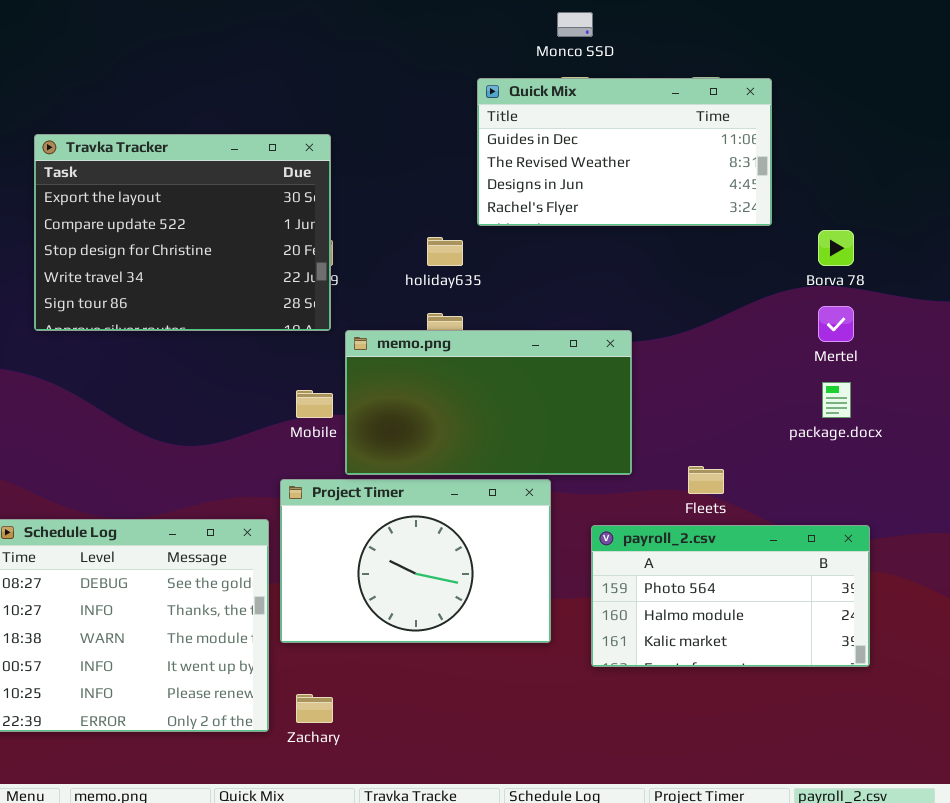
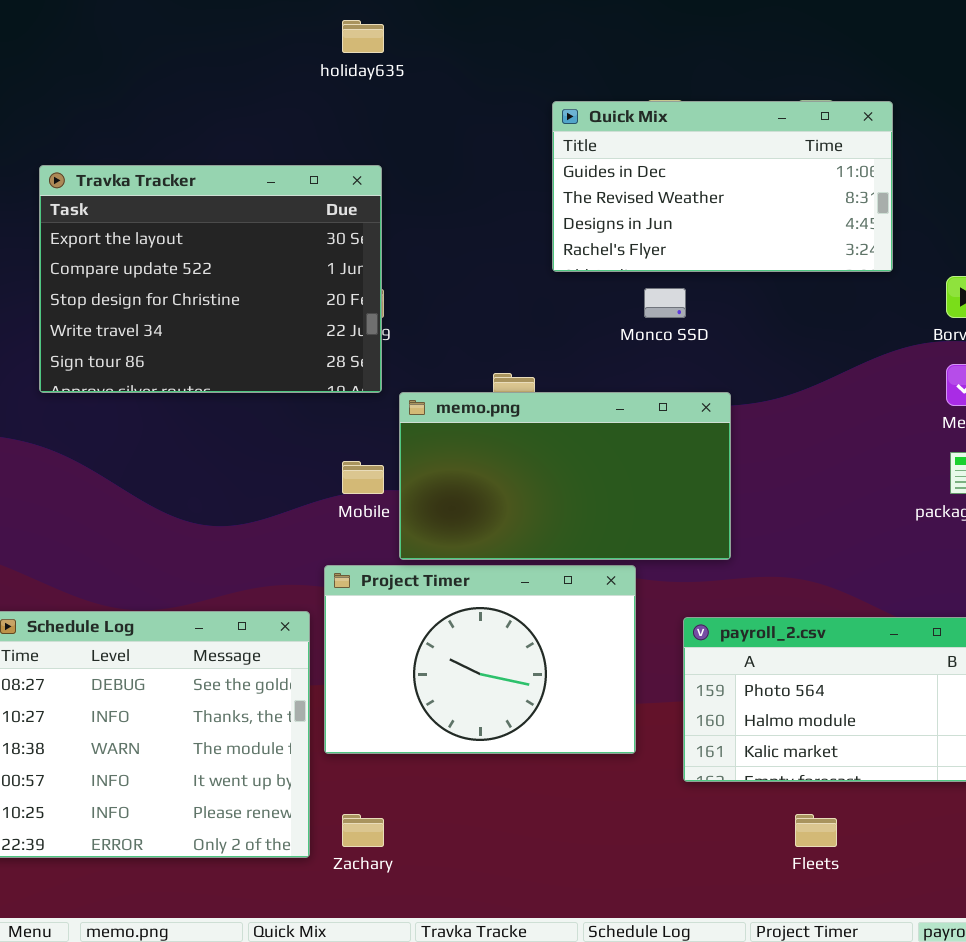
Monco SSD: [557,12,593,37] -> [644,288,686,318], moved
holiday635: [427,237,463,266] -> [342,20,384,53], moved
Fleets: [688,466,724,494] -> [795,814,837,847], moved

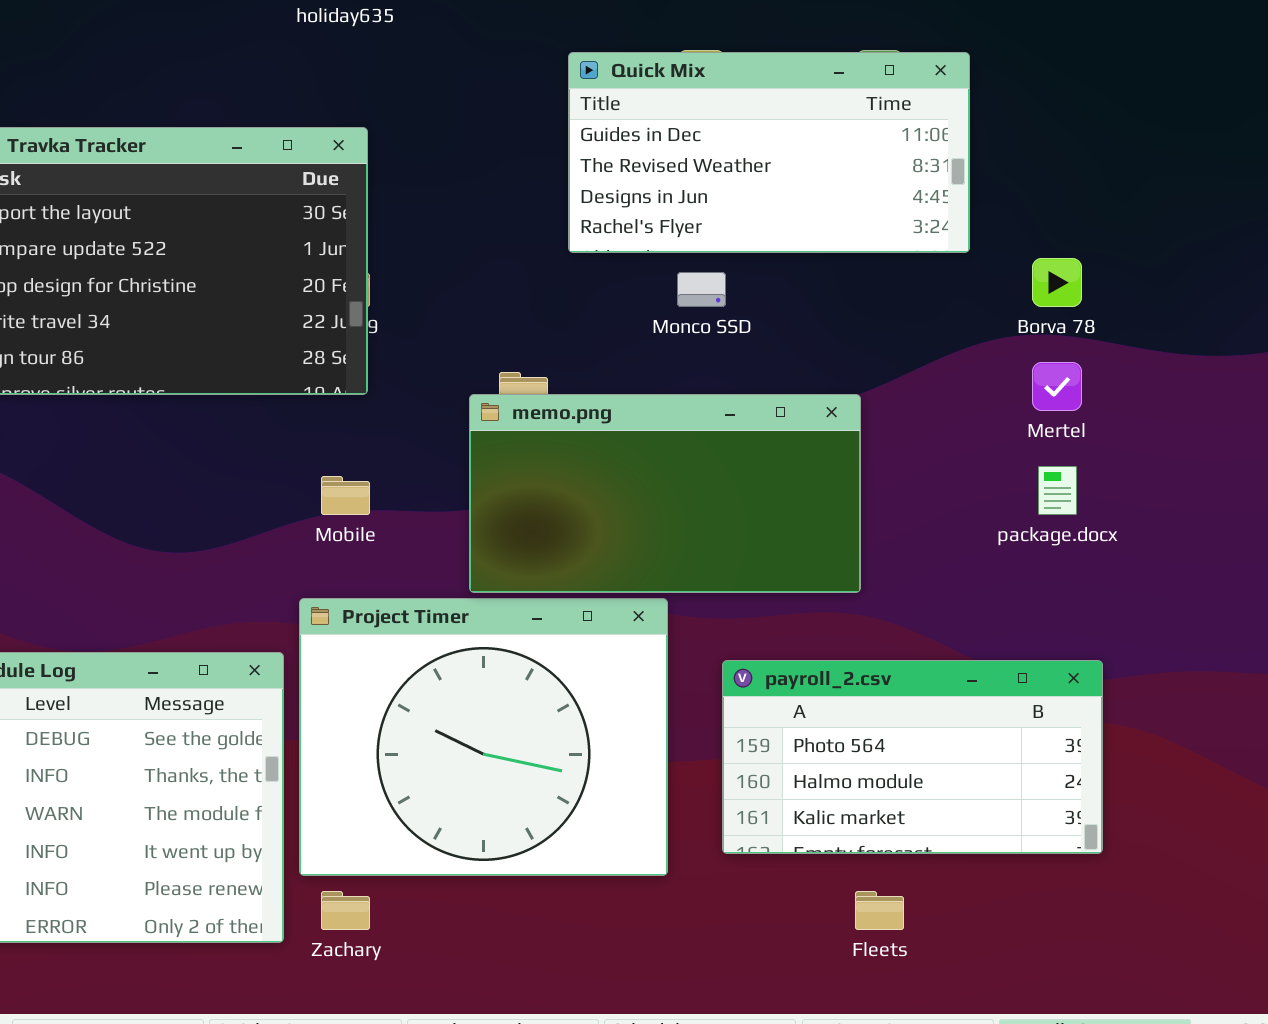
memo.png: [399,392,731,560] -> [469,394,861,593], moved
Project Timer: [324,565,636,754] -> [299,598,668,876], resized

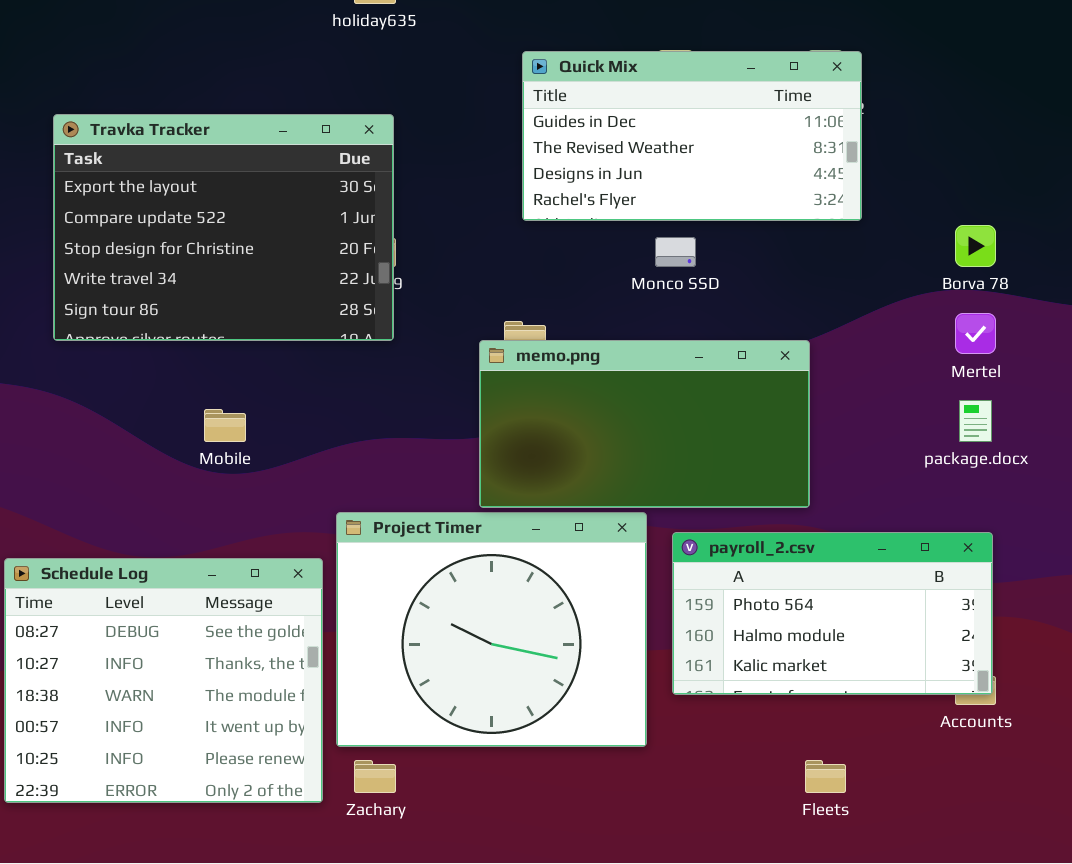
Quick Mix: [568,52,970,253] -> [522,51,862,221], moved
Mobile: [321,476,370,515] -> [204,409,246,442], moved
payroll_2.csv: [722,660,1103,854] -> [672,532,993,695], moved

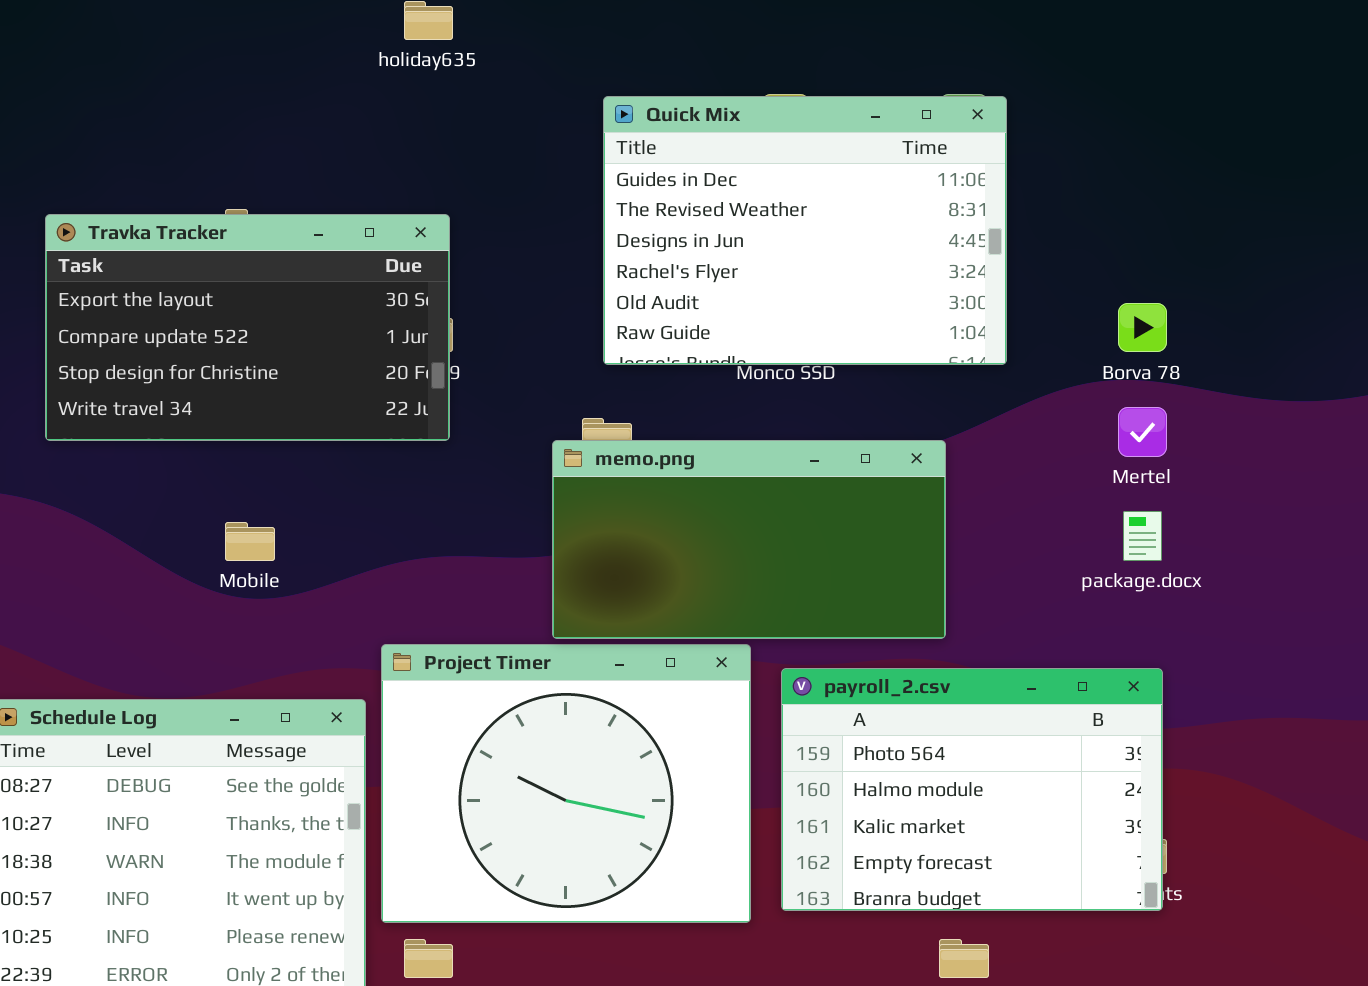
Quick Mix: [522,51,862,221] -> [603,96,1007,365], resized
Travka Tracker: [53,114,394,341] -> [45,214,450,441], resized
payroll_2.csv: [672,532,993,695] -> [781,668,1163,911], resized

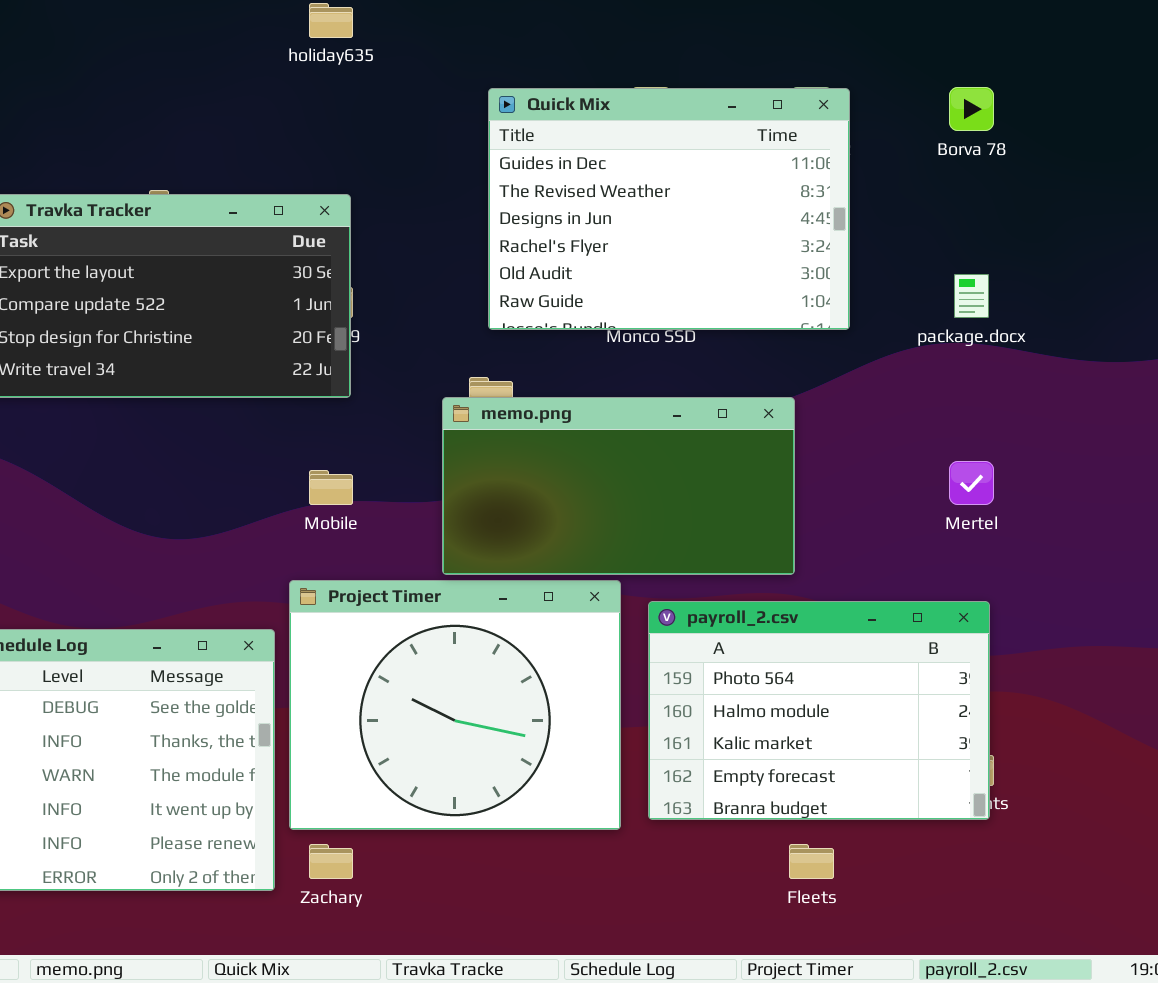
Borva 78: [1118,303,1167,352] -> [949,87,994,131], moved
Mertel: [1118,407,1167,457] -> [949,461,994,505], moved
package.docx: [1123,511,1162,561] -> [954,274,989,318], moved
Mobile: [225,522,275,561] -> [309,470,353,505], moved

